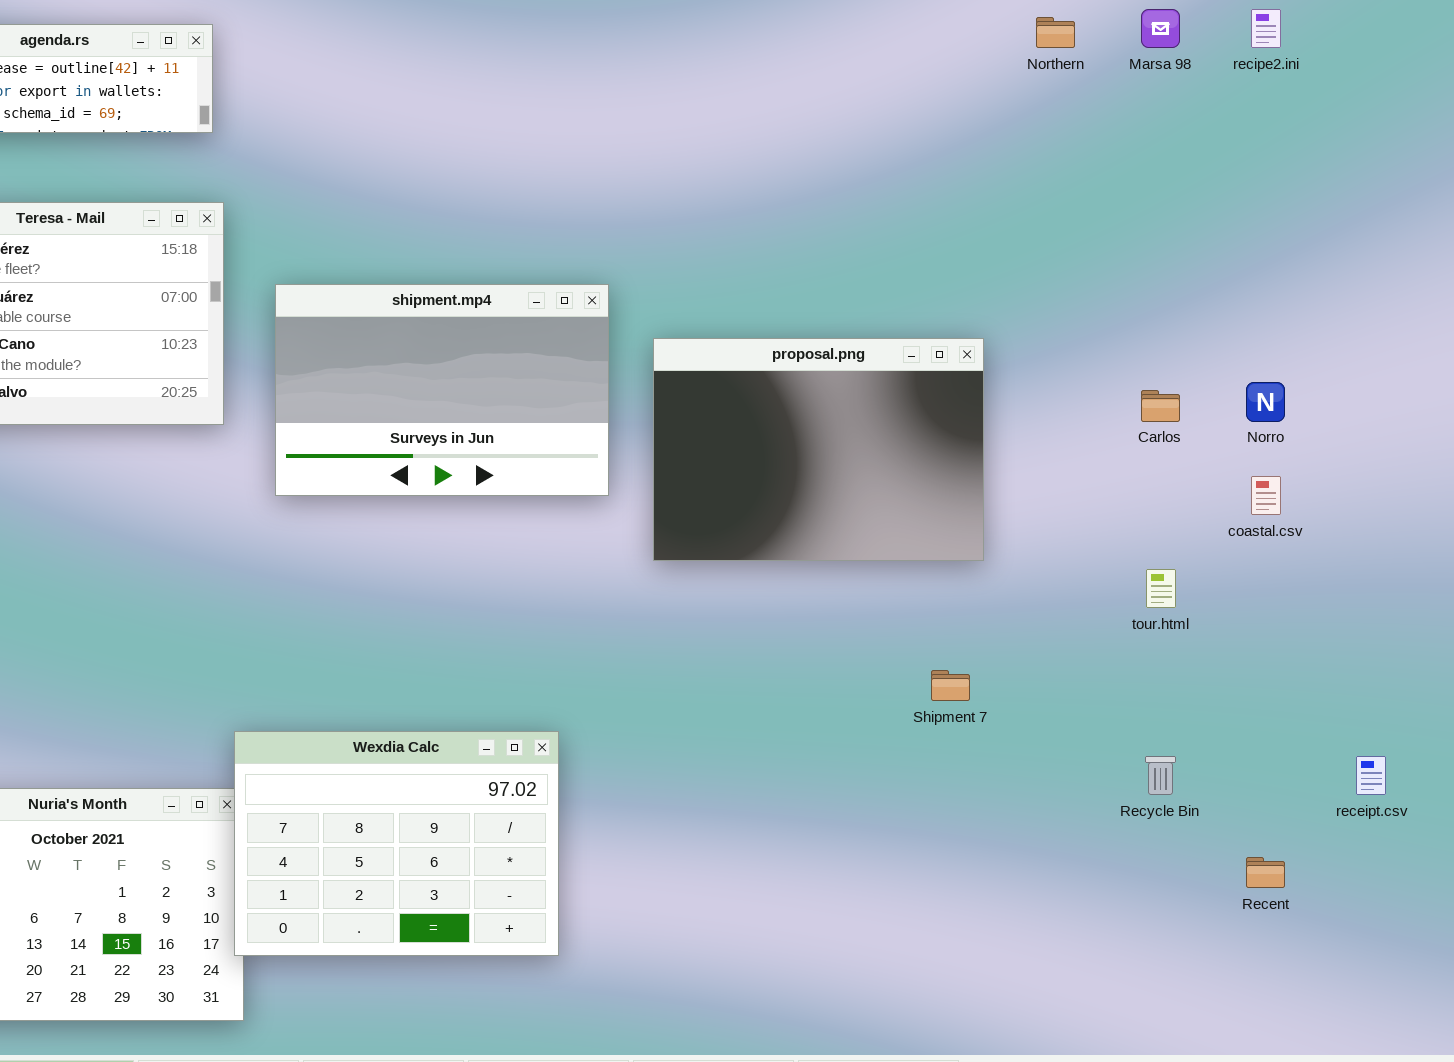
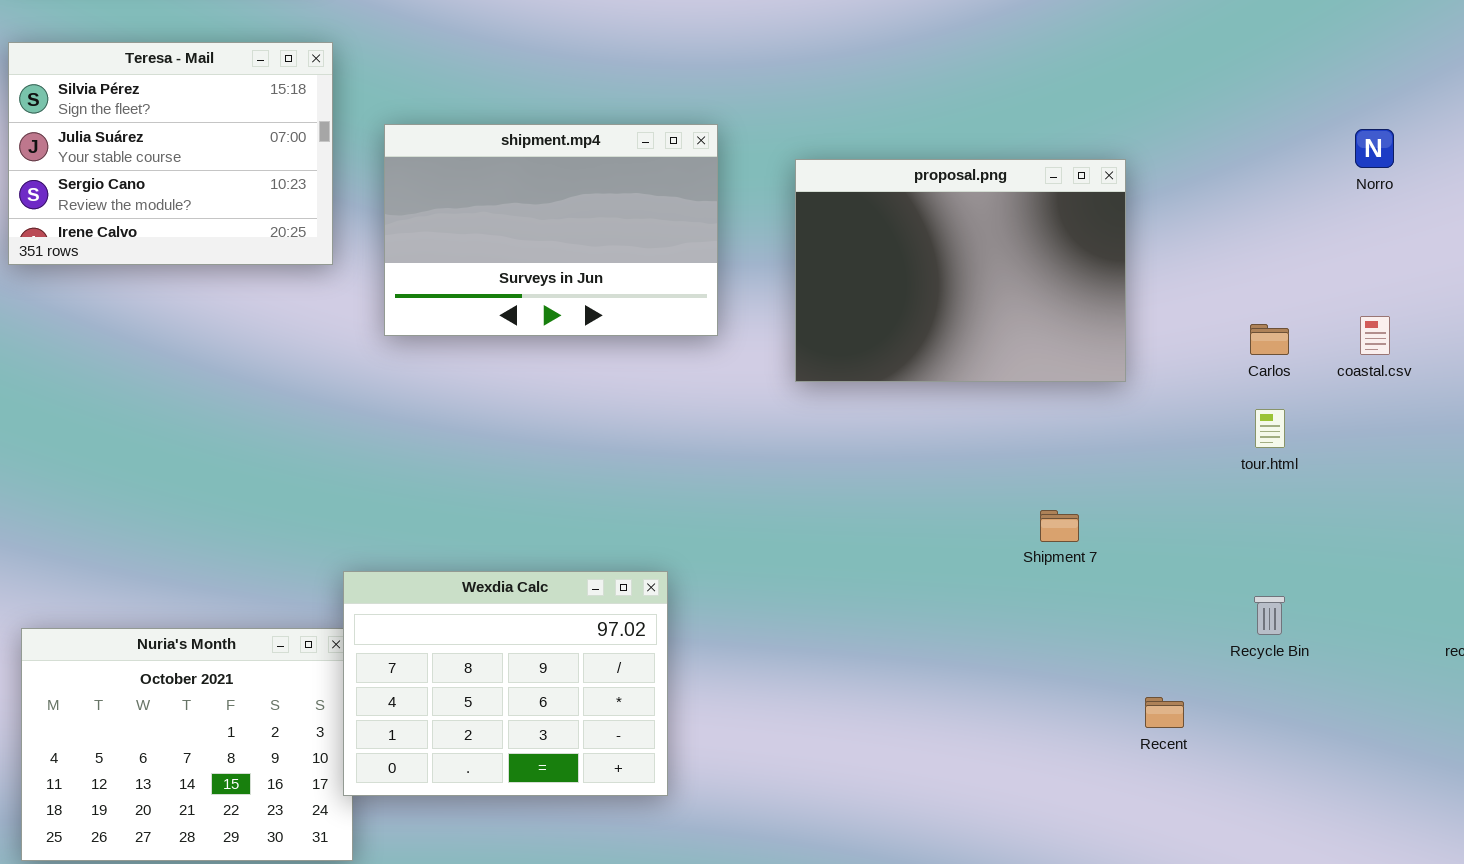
proposal.png: [653,338,984,561] -> [795,159,1126,382], moved
Norro: [1246,382,1285,422] -> [1355,129,1394,168], moved
Carlos: [1141,390,1180,422] -> [1250,324,1289,355], moved
Recent: [1246,857,1285,888] -> [1145,697,1184,728], moved

